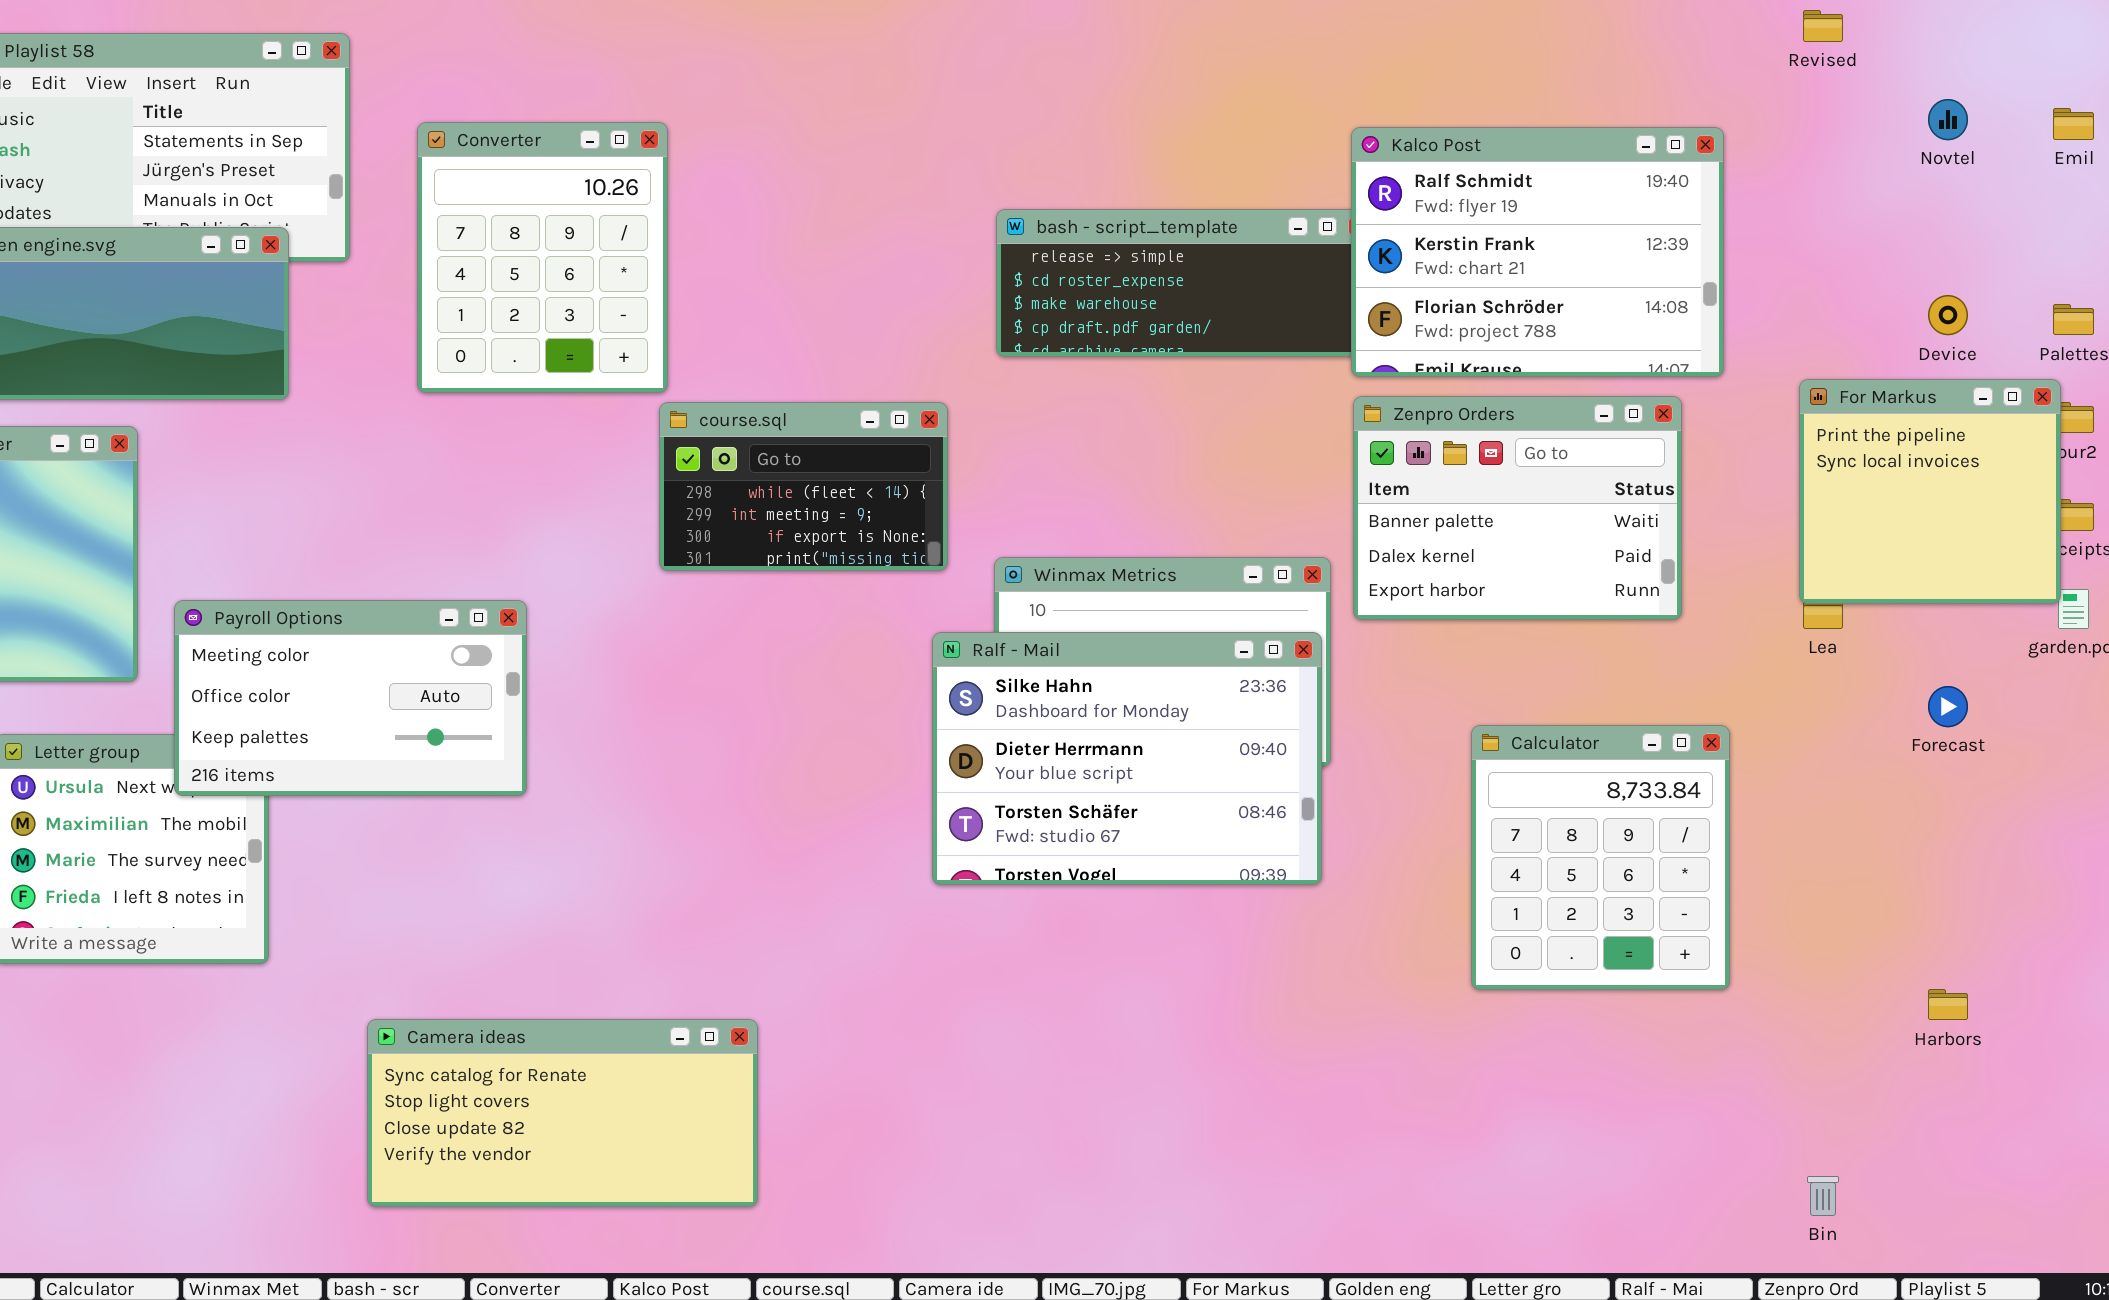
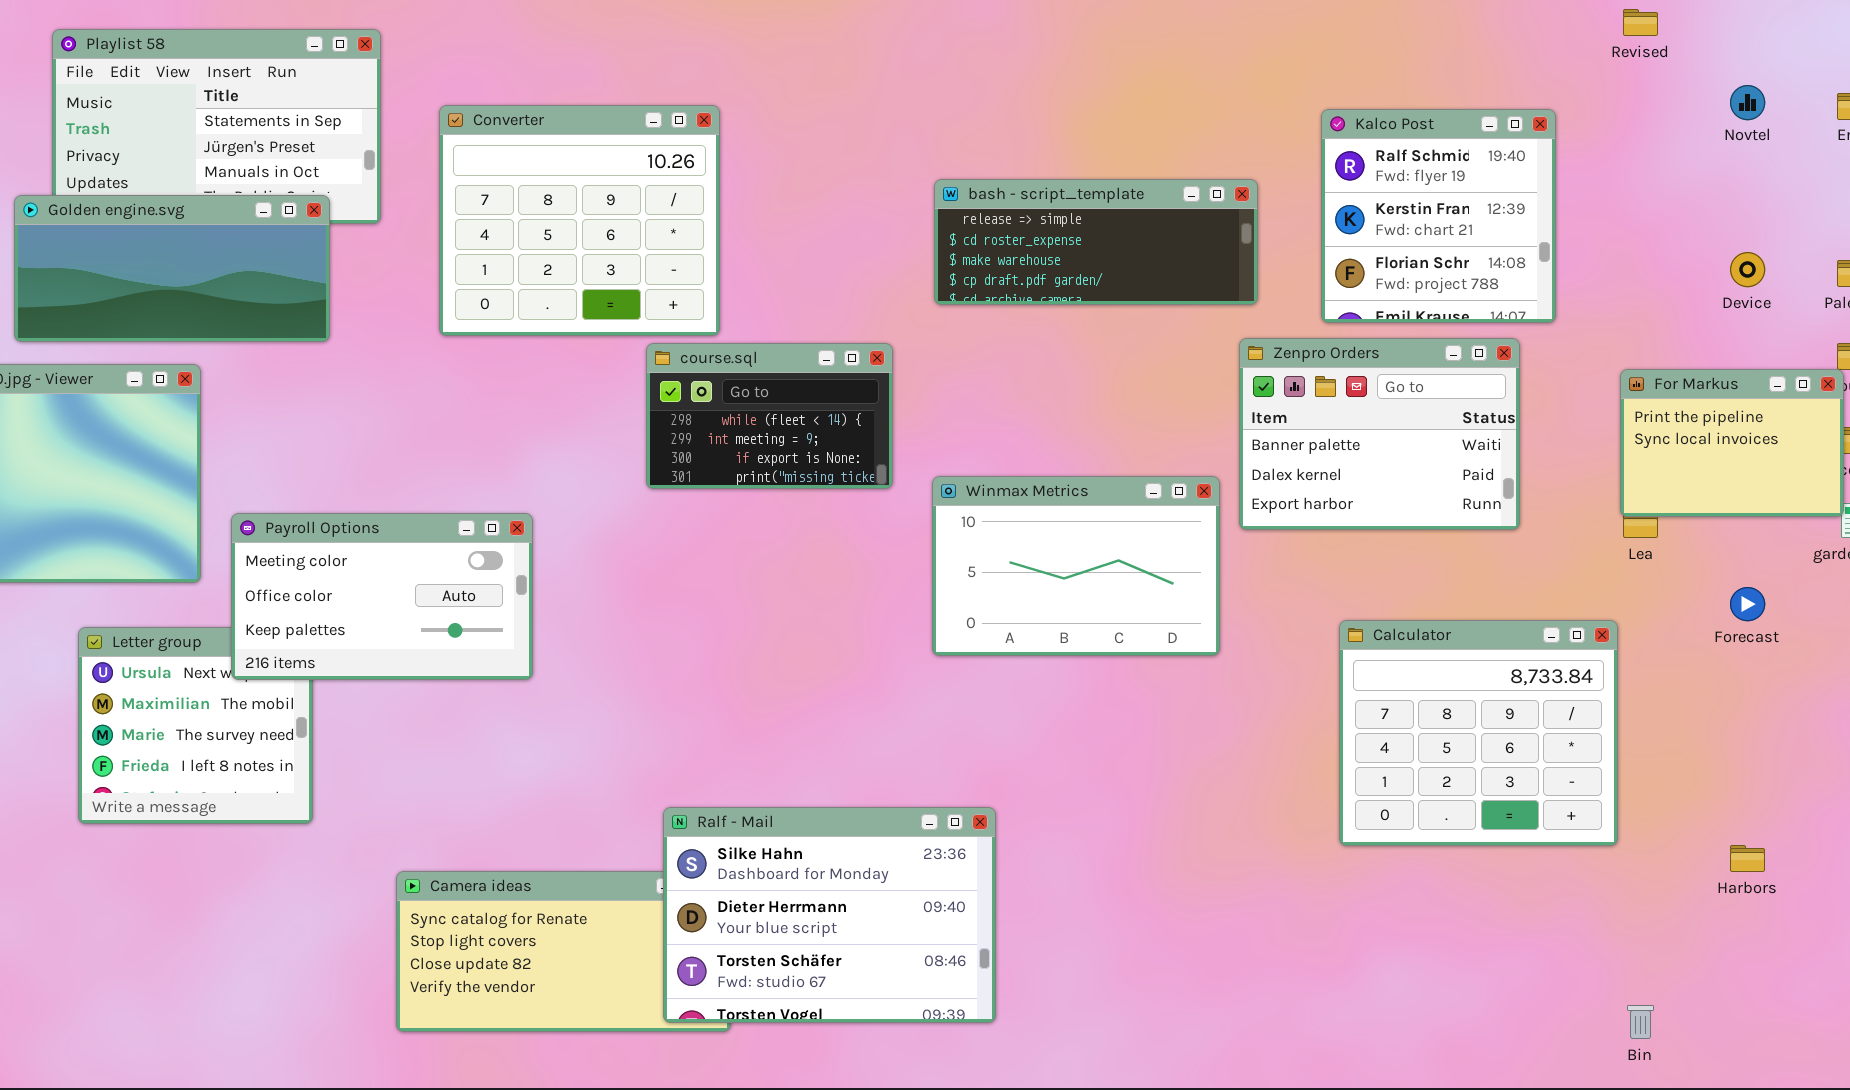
Converter: [417,122,668,393] -> [439,105,720,336], resized
Kalco Post: [1351,127,1724,377] -> [1321,109,1556,323], resized
For Markus: [1799,379,2061,604] -> [1620,369,1844,517], resized
Ralf - Mail: [932,632,1322,885] -> [663,807,996,1023], moved
Calculator: [1471,725,1730,990] -> [1339,620,1618,846], resized

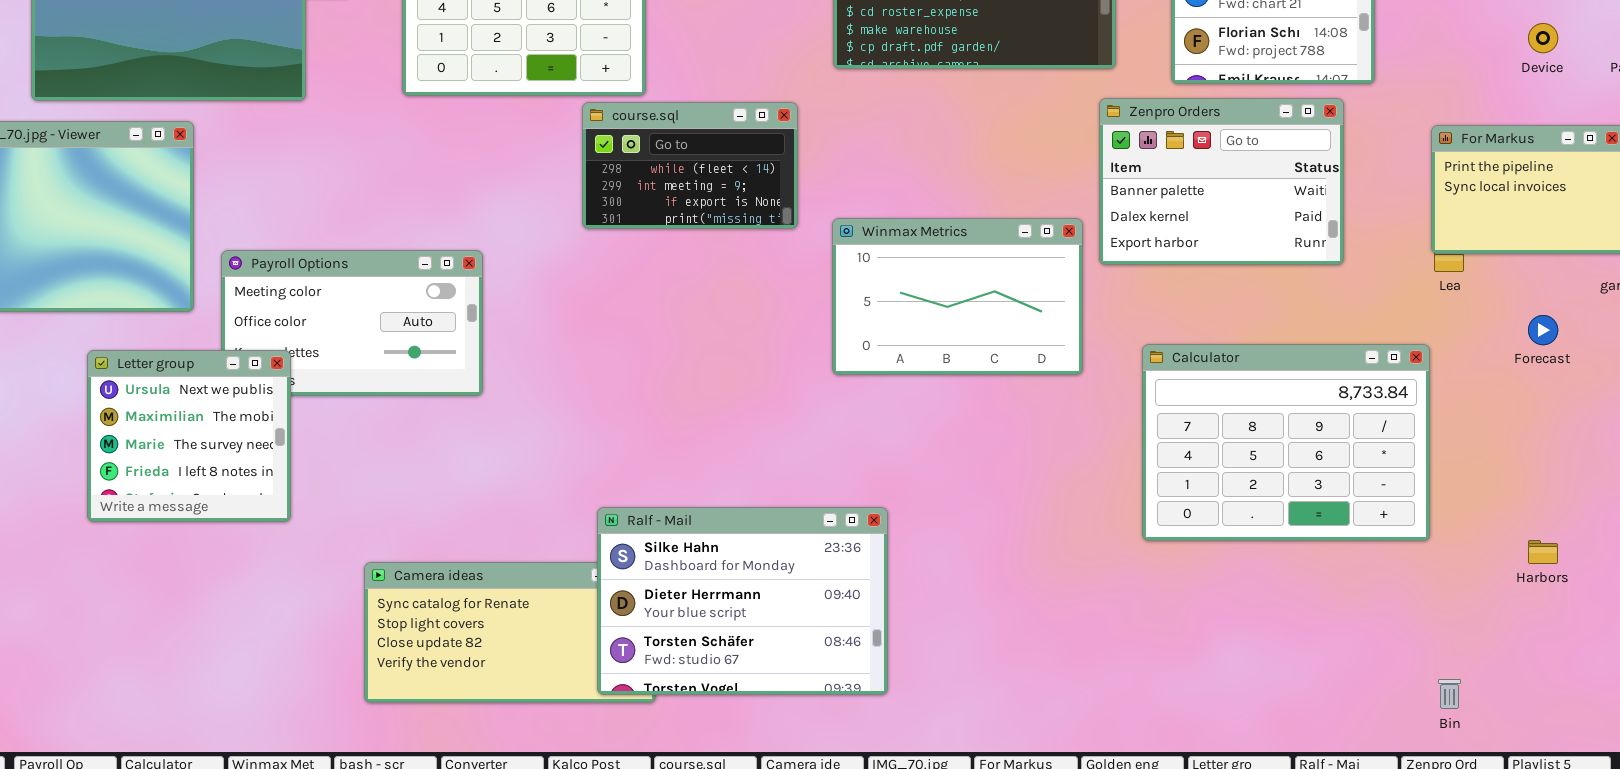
Calculator: [1339,620,1618,846] -> [1142,344,1430,541], resized
Letter group: [78,627,313,824] -> [87,350,291,522], raised

